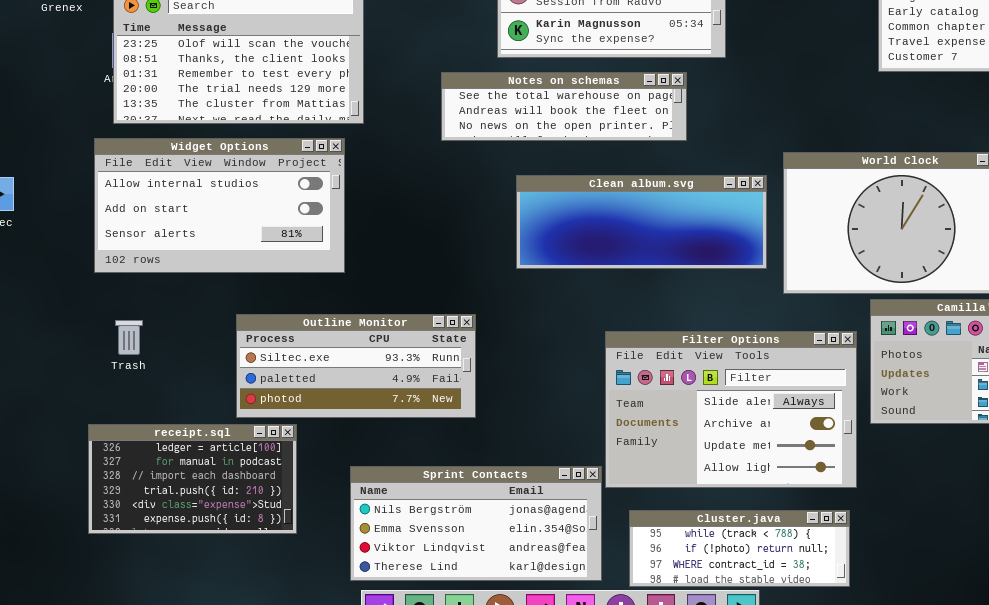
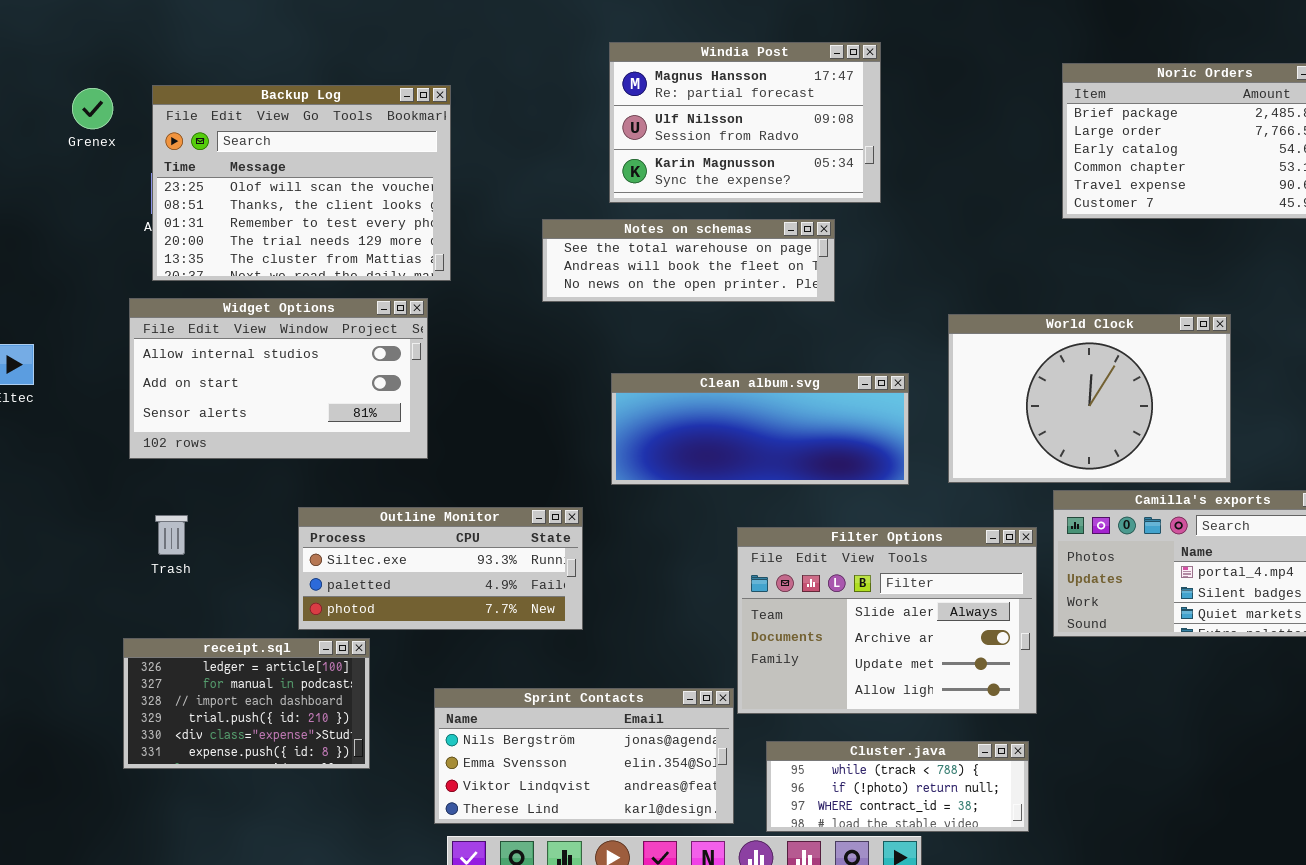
Clean album.svg: [516,175,767,269] -> [611,373,909,485], moved

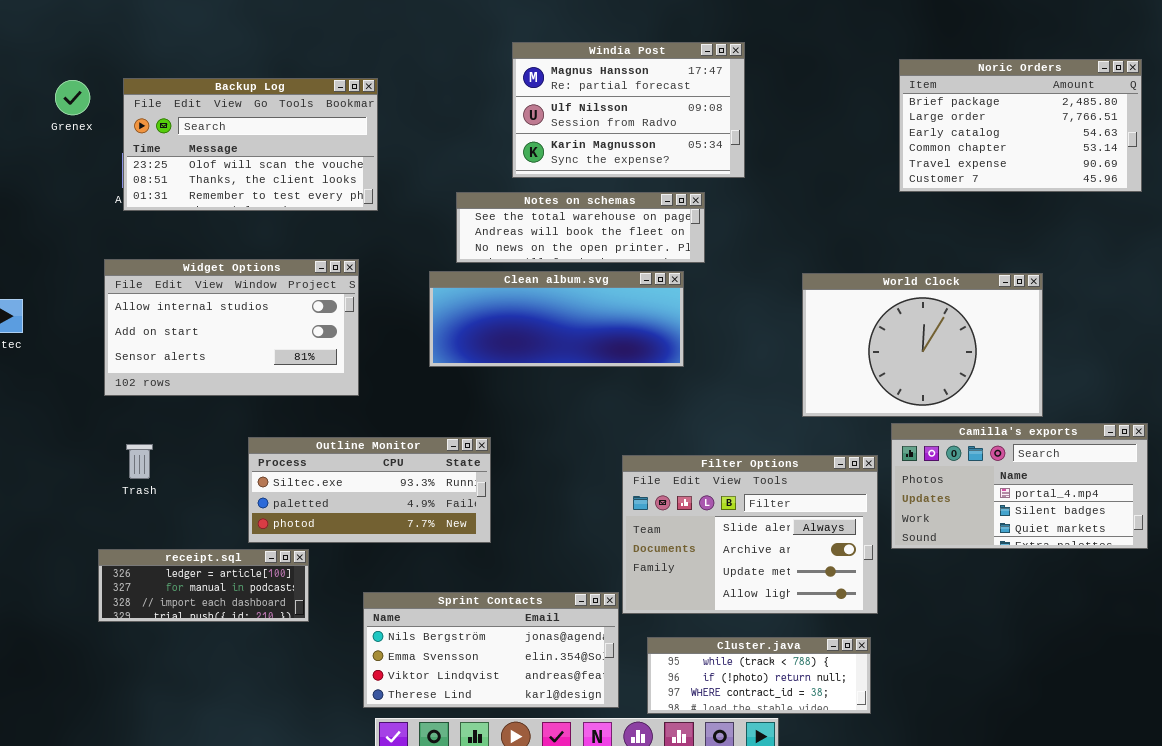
Backup Log: [152,85,451,281] -> [123,78,378,211], resized
Clean album.svg: [611,373,909,485] -> [429,271,684,367], moved
receipt.sql: [123,638,370,769] -> [98,549,309,622], resized

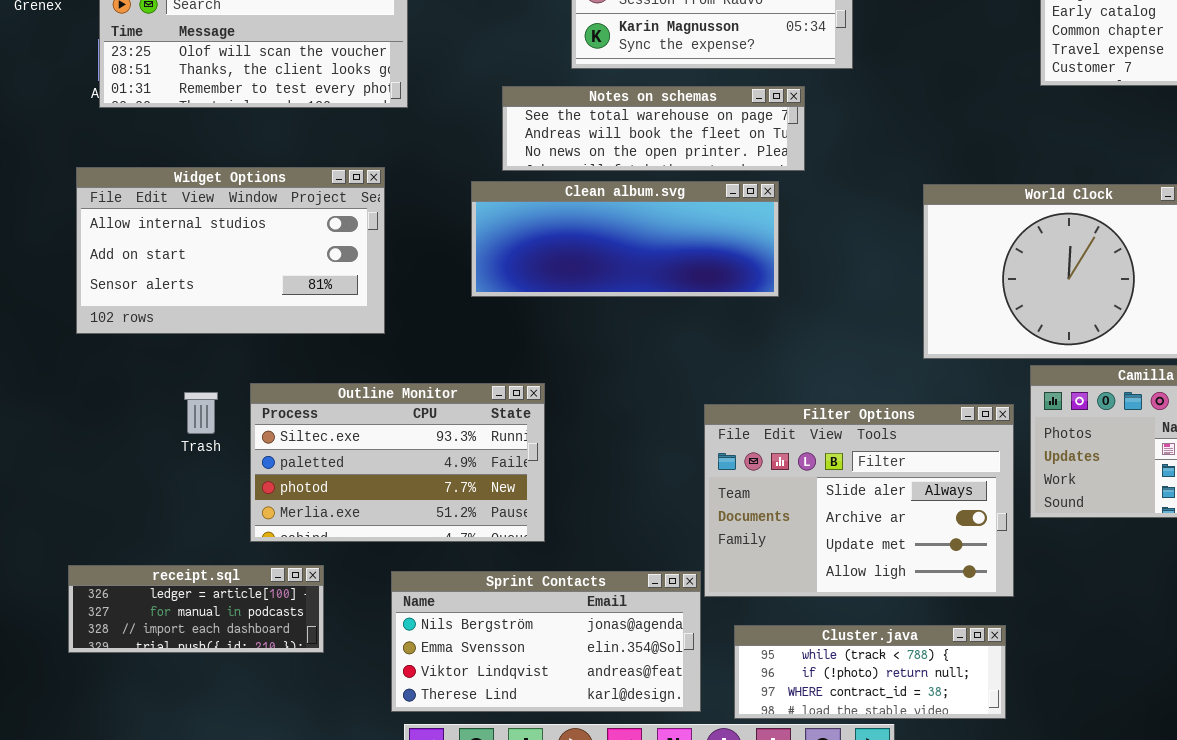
Outline Monitor: [248,437,491,543] -> [250,383,545,542], resized
Trash: [126,444,153,479] -> [184,392,218,434], moved
receipt.sql: [98,549,309,622] -> [68,565,324,653], moved

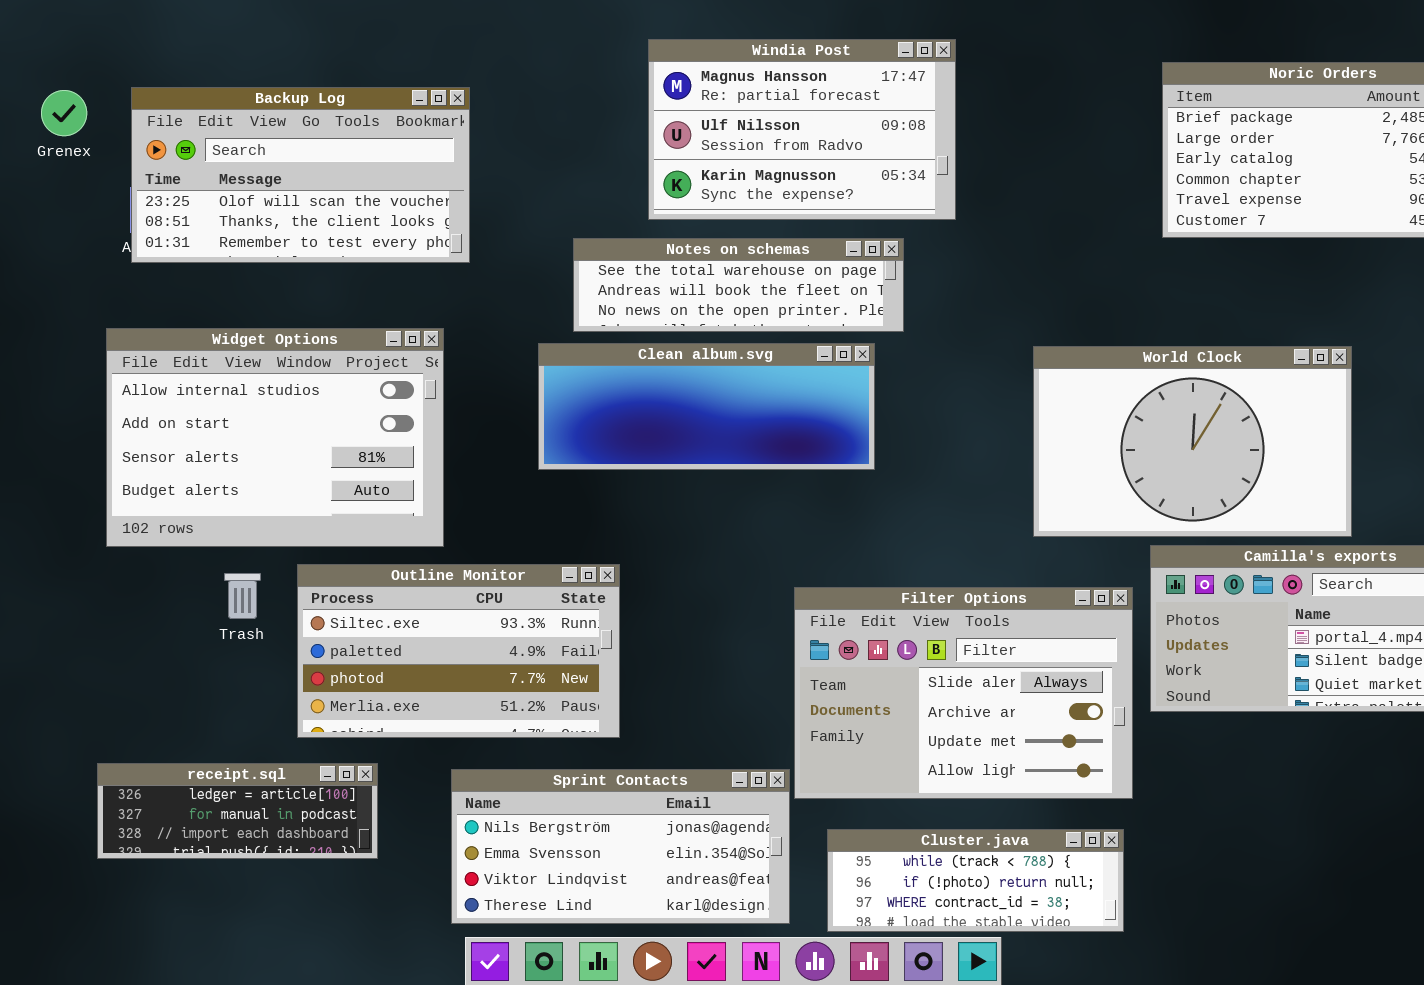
Widget Options: [76,167,385,334] -> [106,328,444,547], resized

